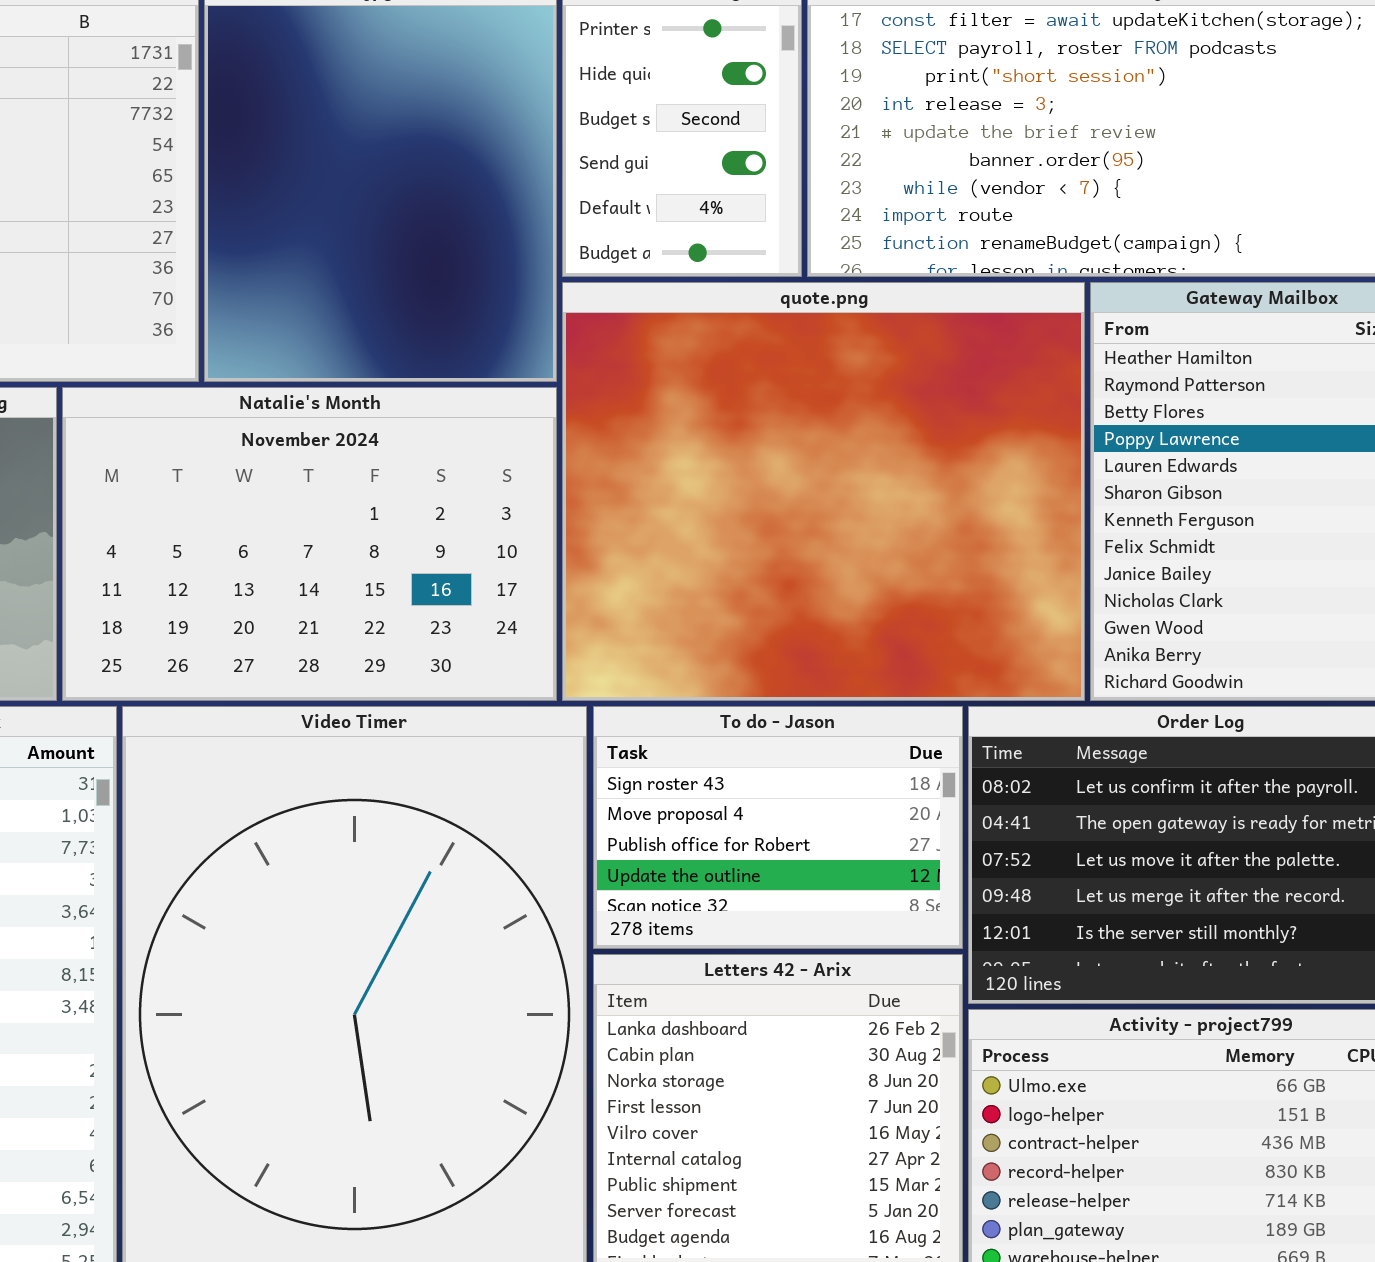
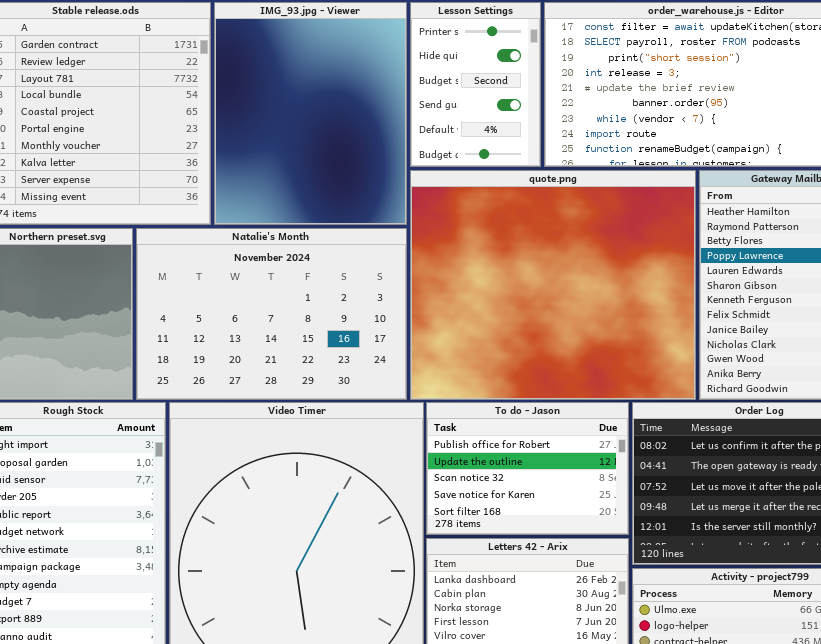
To do - Jason: [593,706,963,949] -> [426,402,629,535], scrolled down 2 rows

